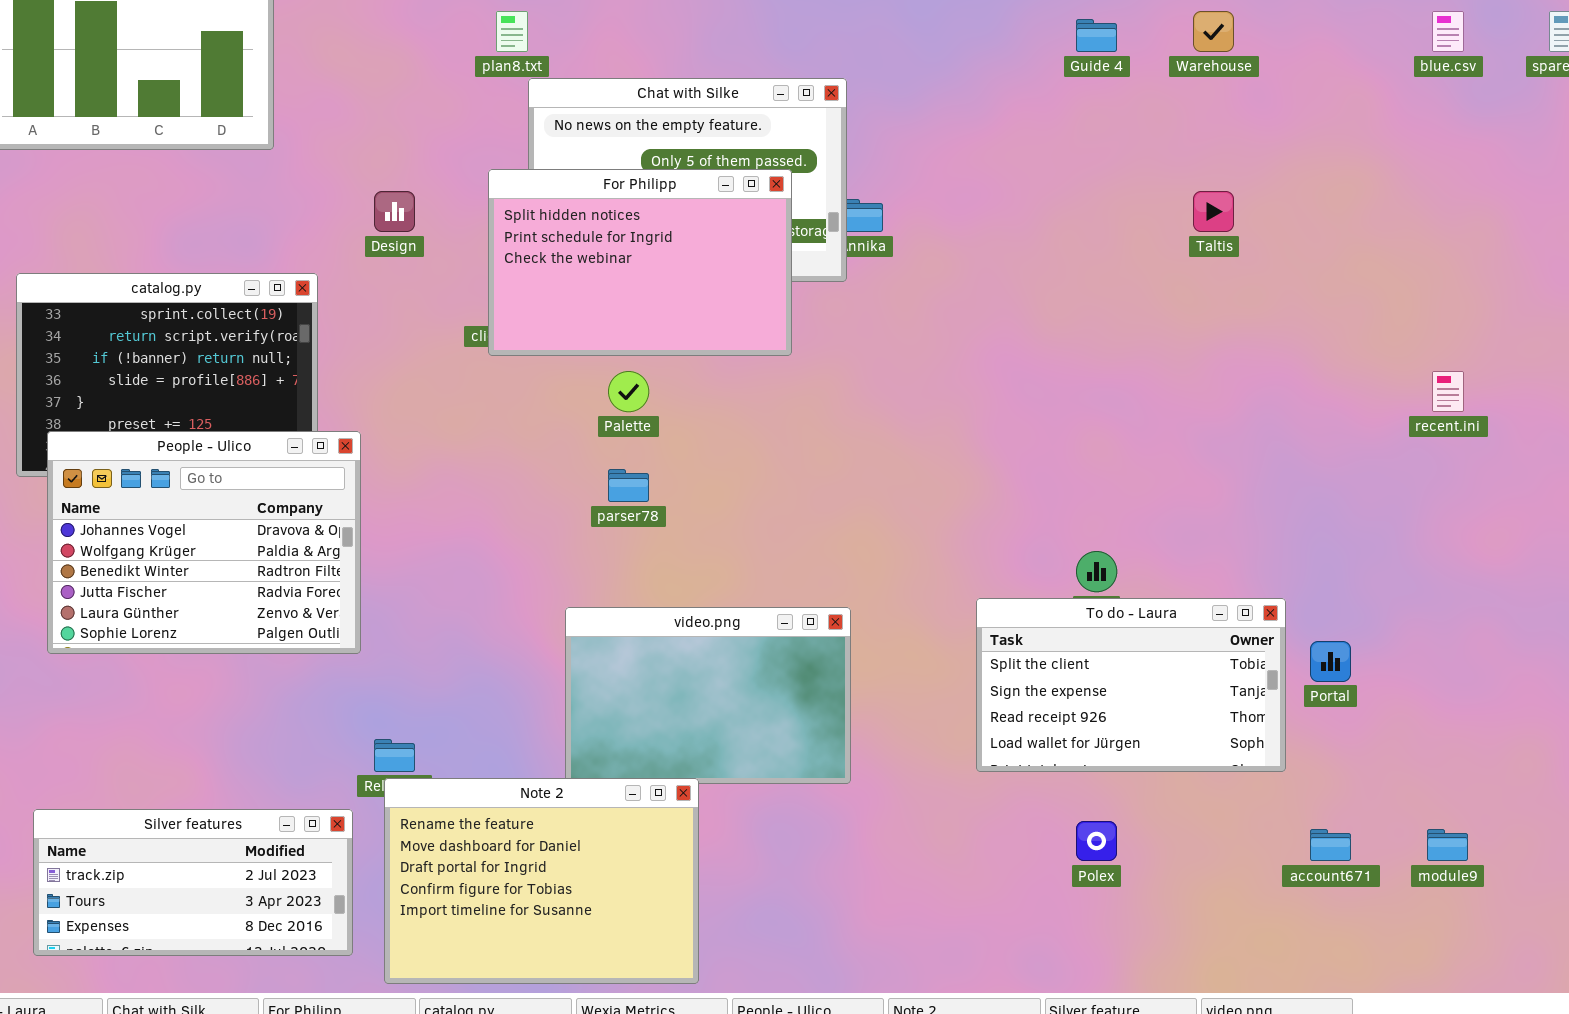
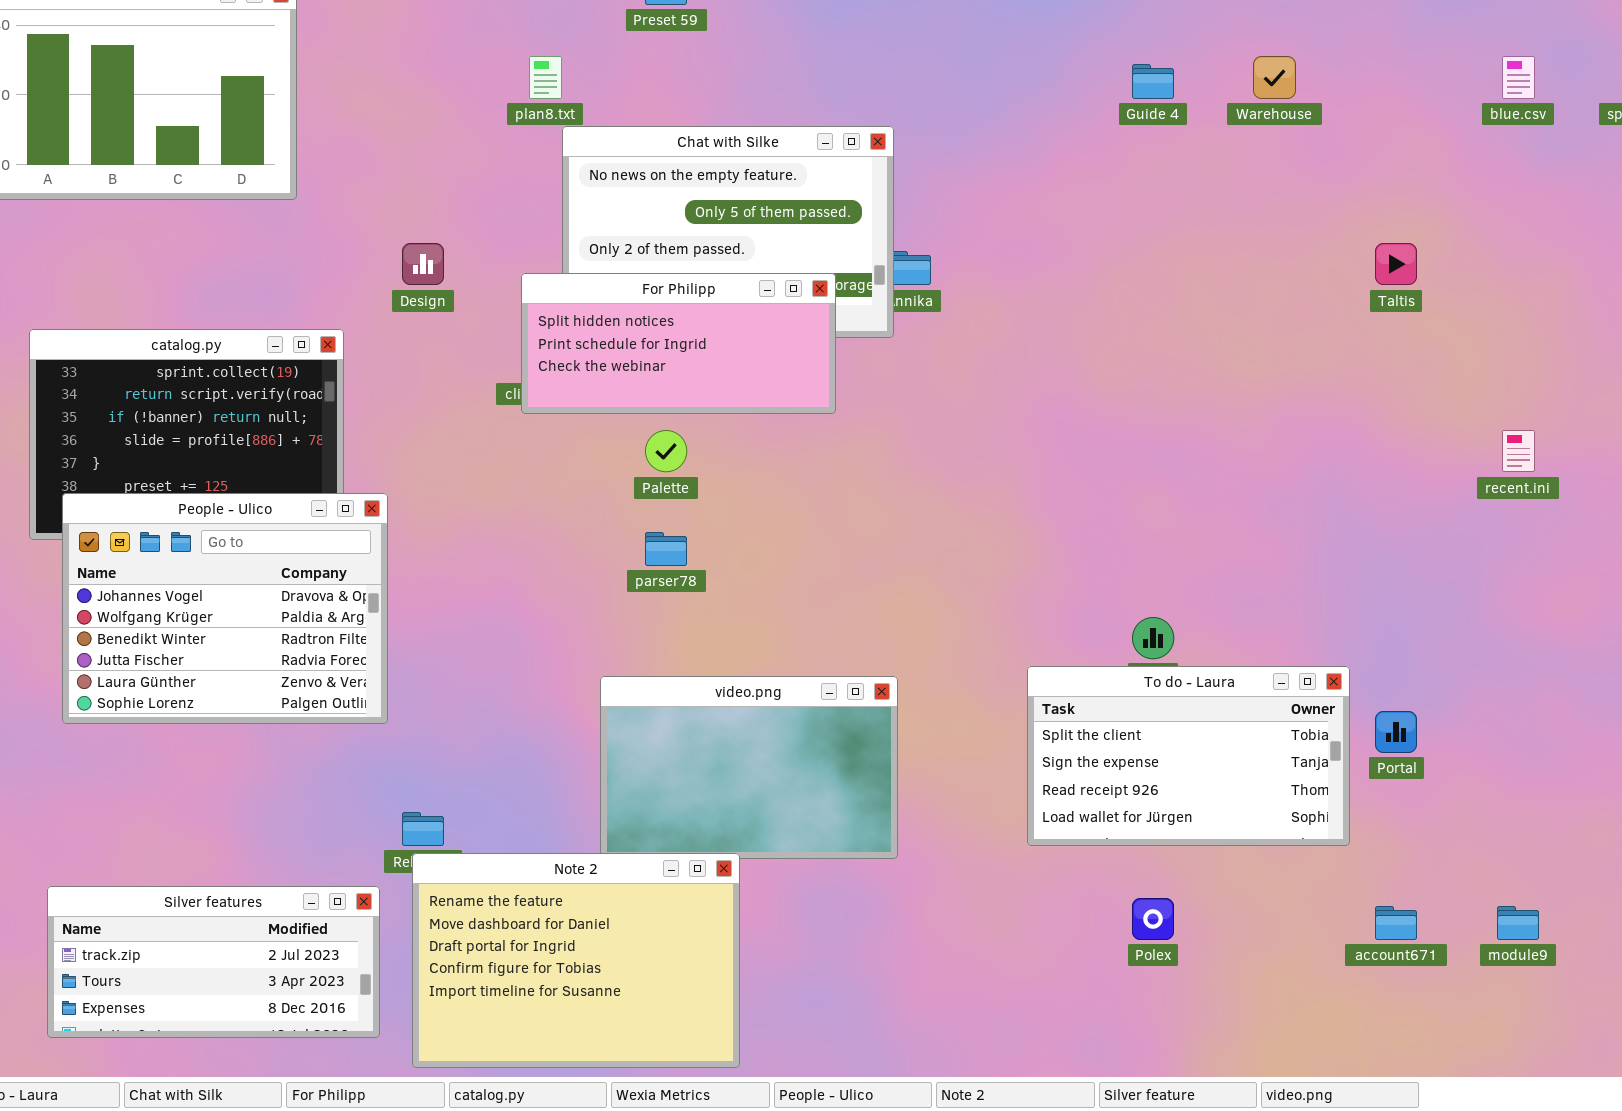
For Philipp: [488,169,792,356] -> [521,273,836,414], resized
Taltis: [1193,191,1234,232] -> [1375,243,1417,285], moved

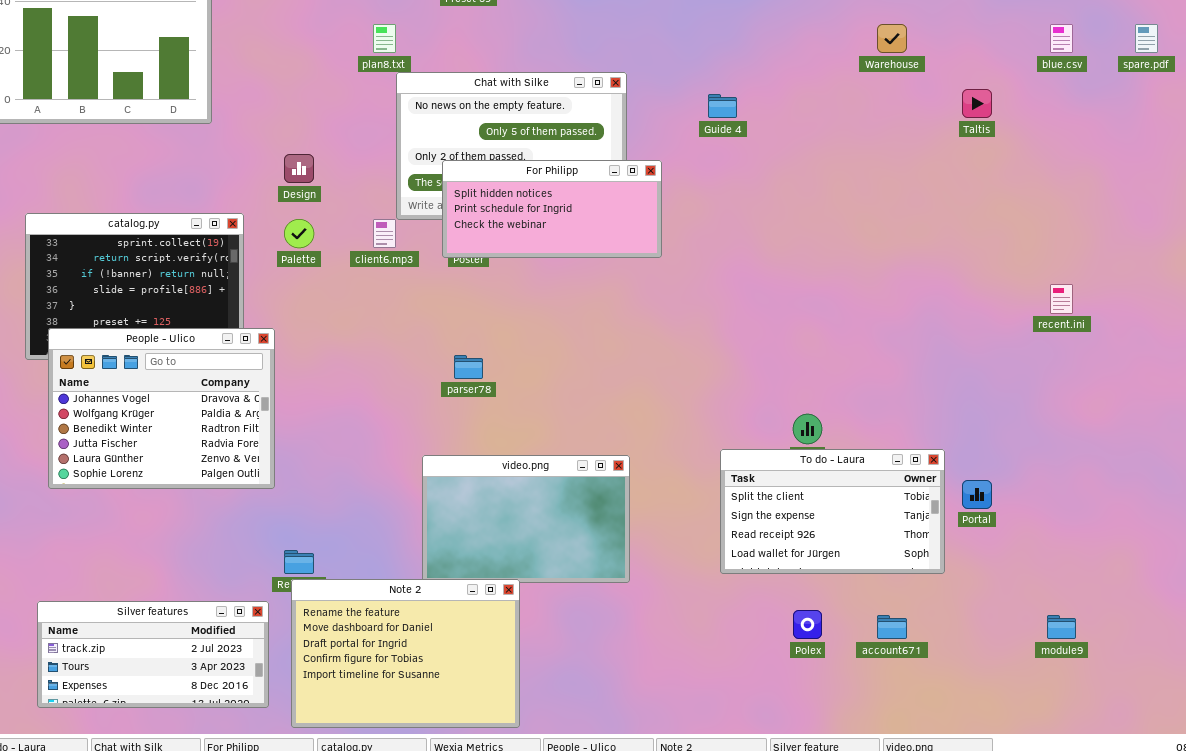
Guide 4: [1132,64,1174,99] -> [708,94,737,118], moved
Taltis: [1375,243,1417,285] -> [962,89,992,118], moved
For Philipp: [521,273,836,414] -> [442,160,662,258], moved
Palette: [645,430,687,472] -> [284,219,314,248], moved
account671: [1375,906,1417,940] -> [877,615,907,639], moved

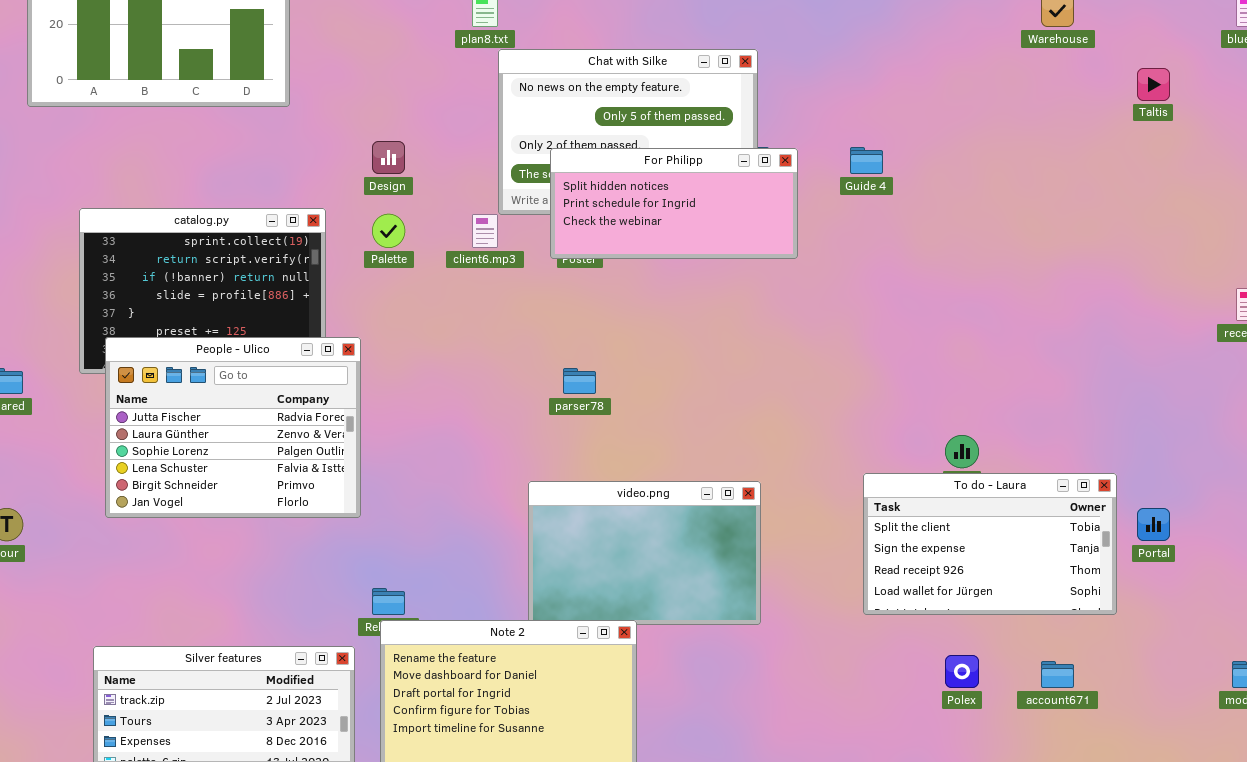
Guide 4: [708,94,737,118] -> [850,147,883,174], moved
People - Ulico: [48,328,275,489] -> [105,337,361,518], scrolled down 3 rows

